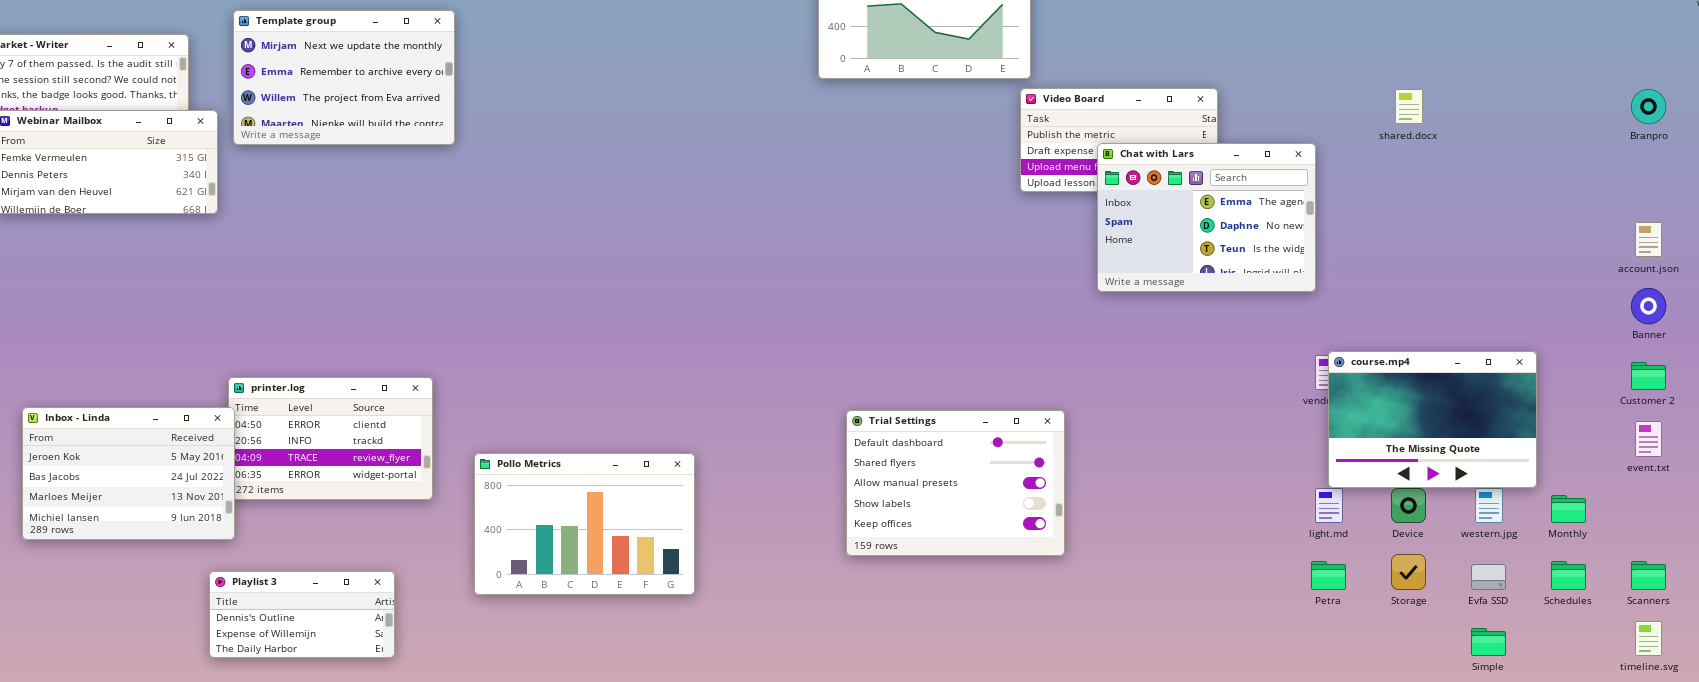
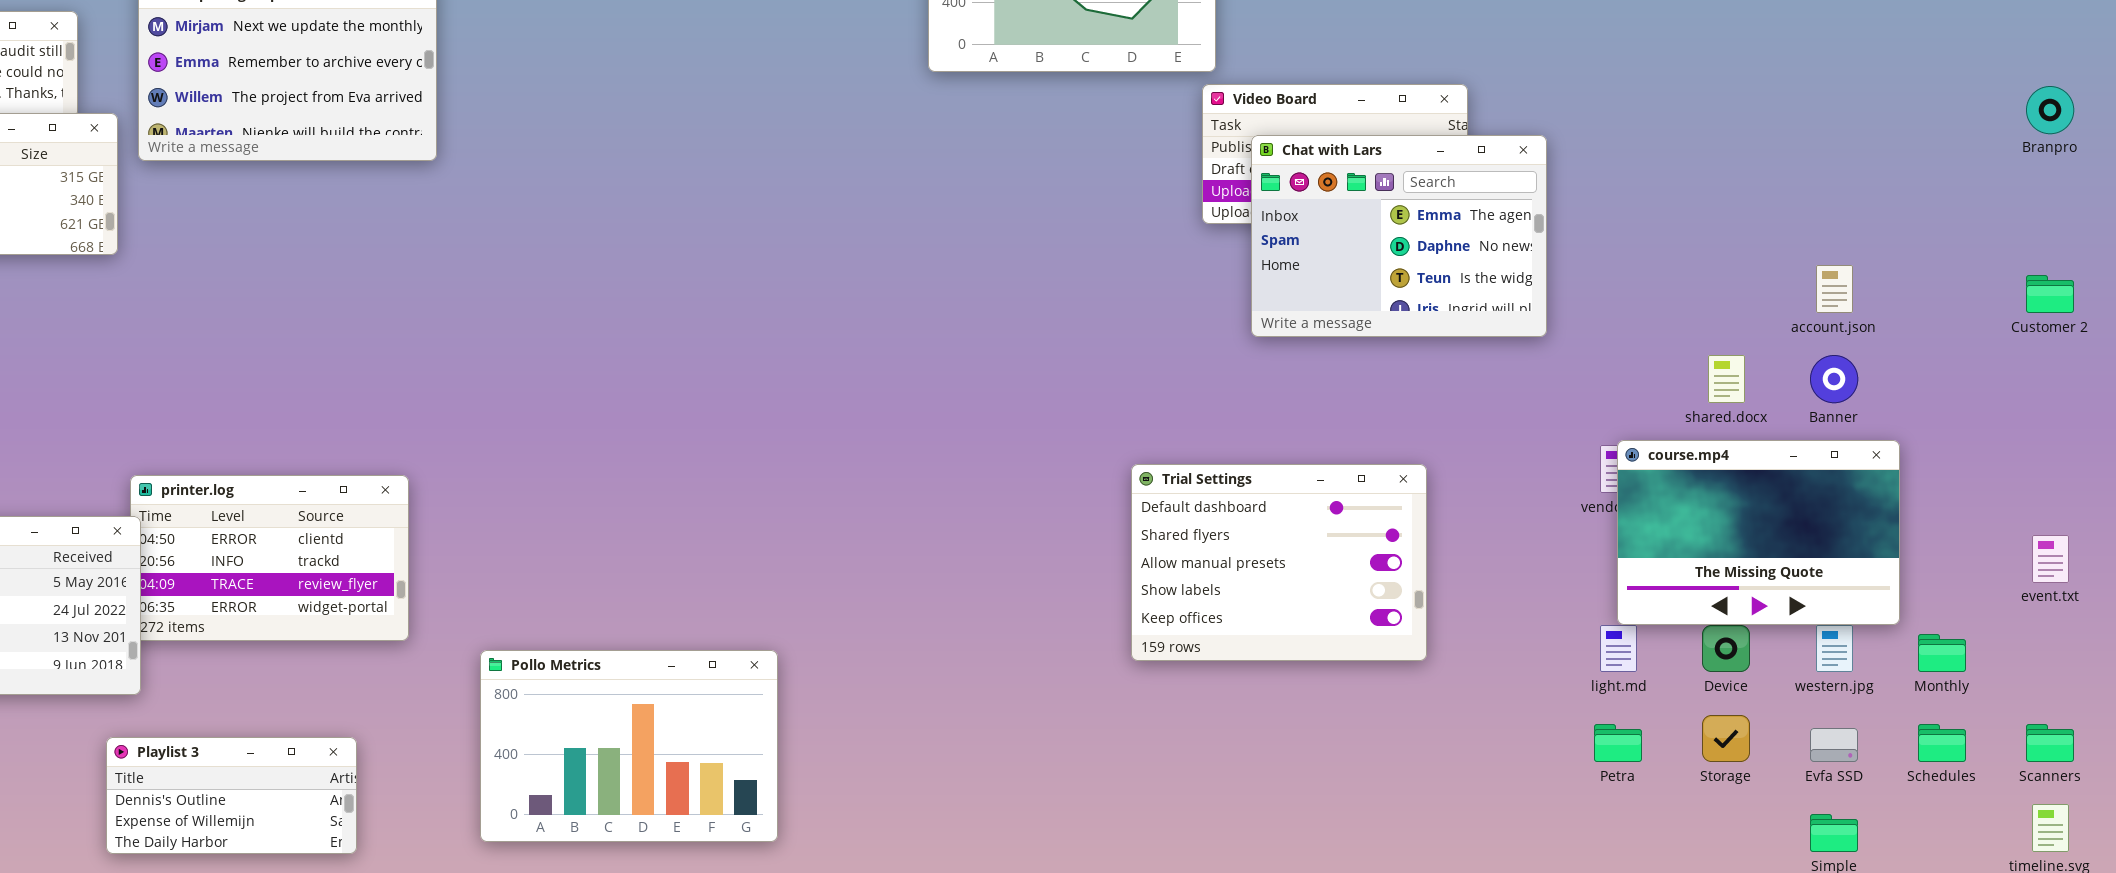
shared.docx: [1395,89,1423,124] -> [1708,355,1745,403], moved
Chat with Lars: [1097,143,1316,292] -> [1251,135,1547,337], moved
account.json: [1635,222,1662,257] -> [1816,265,1853,313], moved
Banner: [1631,288,1666,324] -> [1810,355,1858,403], moved
Customer 2: [1631,362,1666,390] -> [2026,275,2074,313], moved
Trial Settings: [846,410,1065,556] -> [1131,464,1427,661], moved
Pollo Metrics: [474,453,695,595] -> [480,650,778,842], moved

